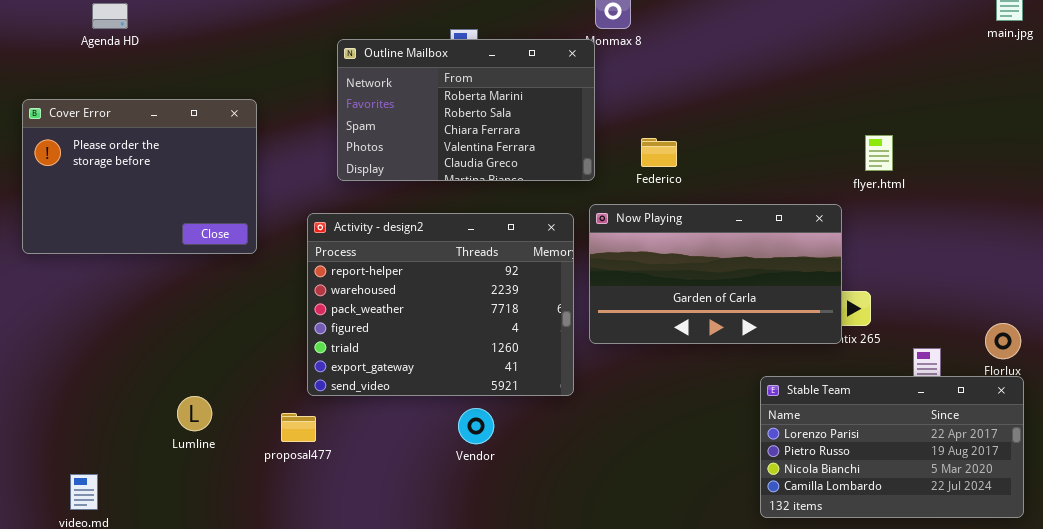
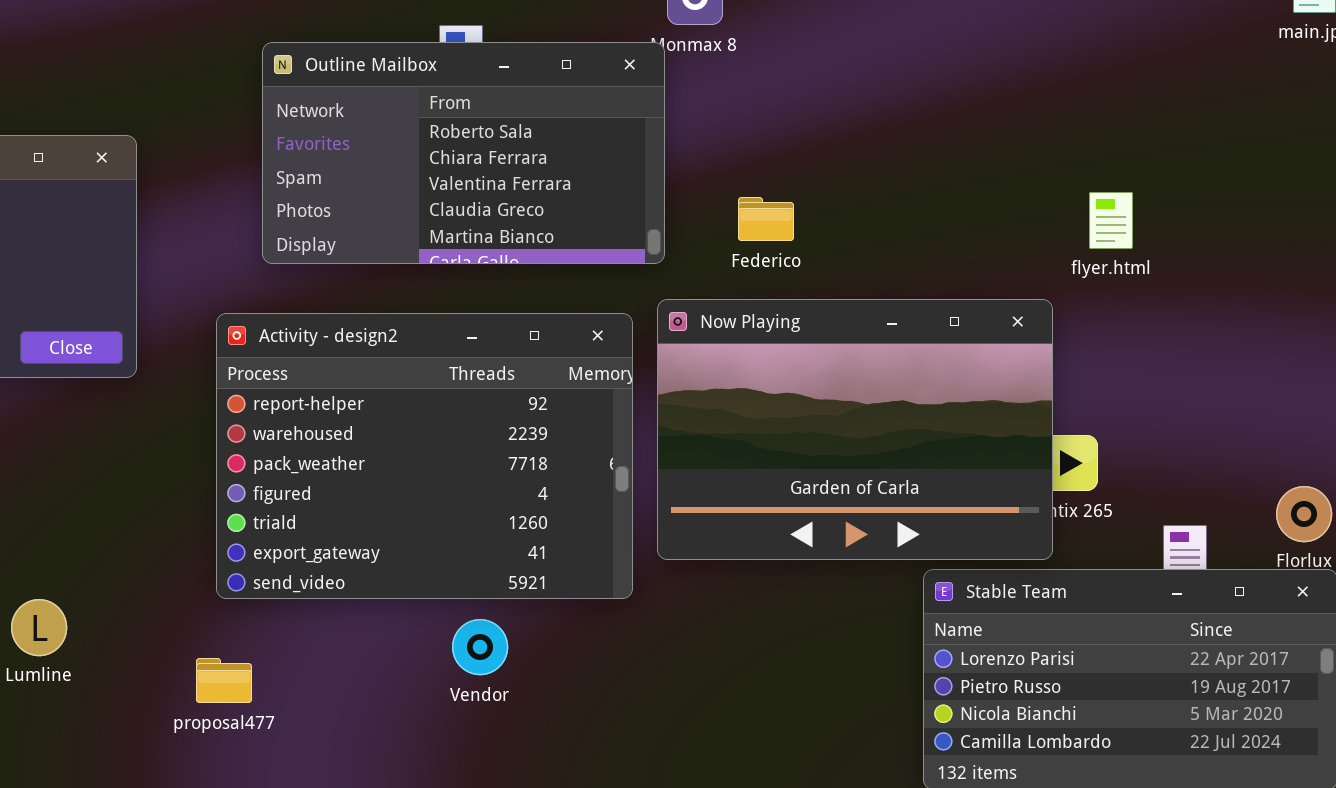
Outline Mailbox: [337,39,595,181] -> [262,42,665,264], scrolled down 1 row
Now Playing: [589,204,842,344] -> [657,299,1053,560], resized
proposal477: [281,413,316,442] -> [196,658,252,703], moved

